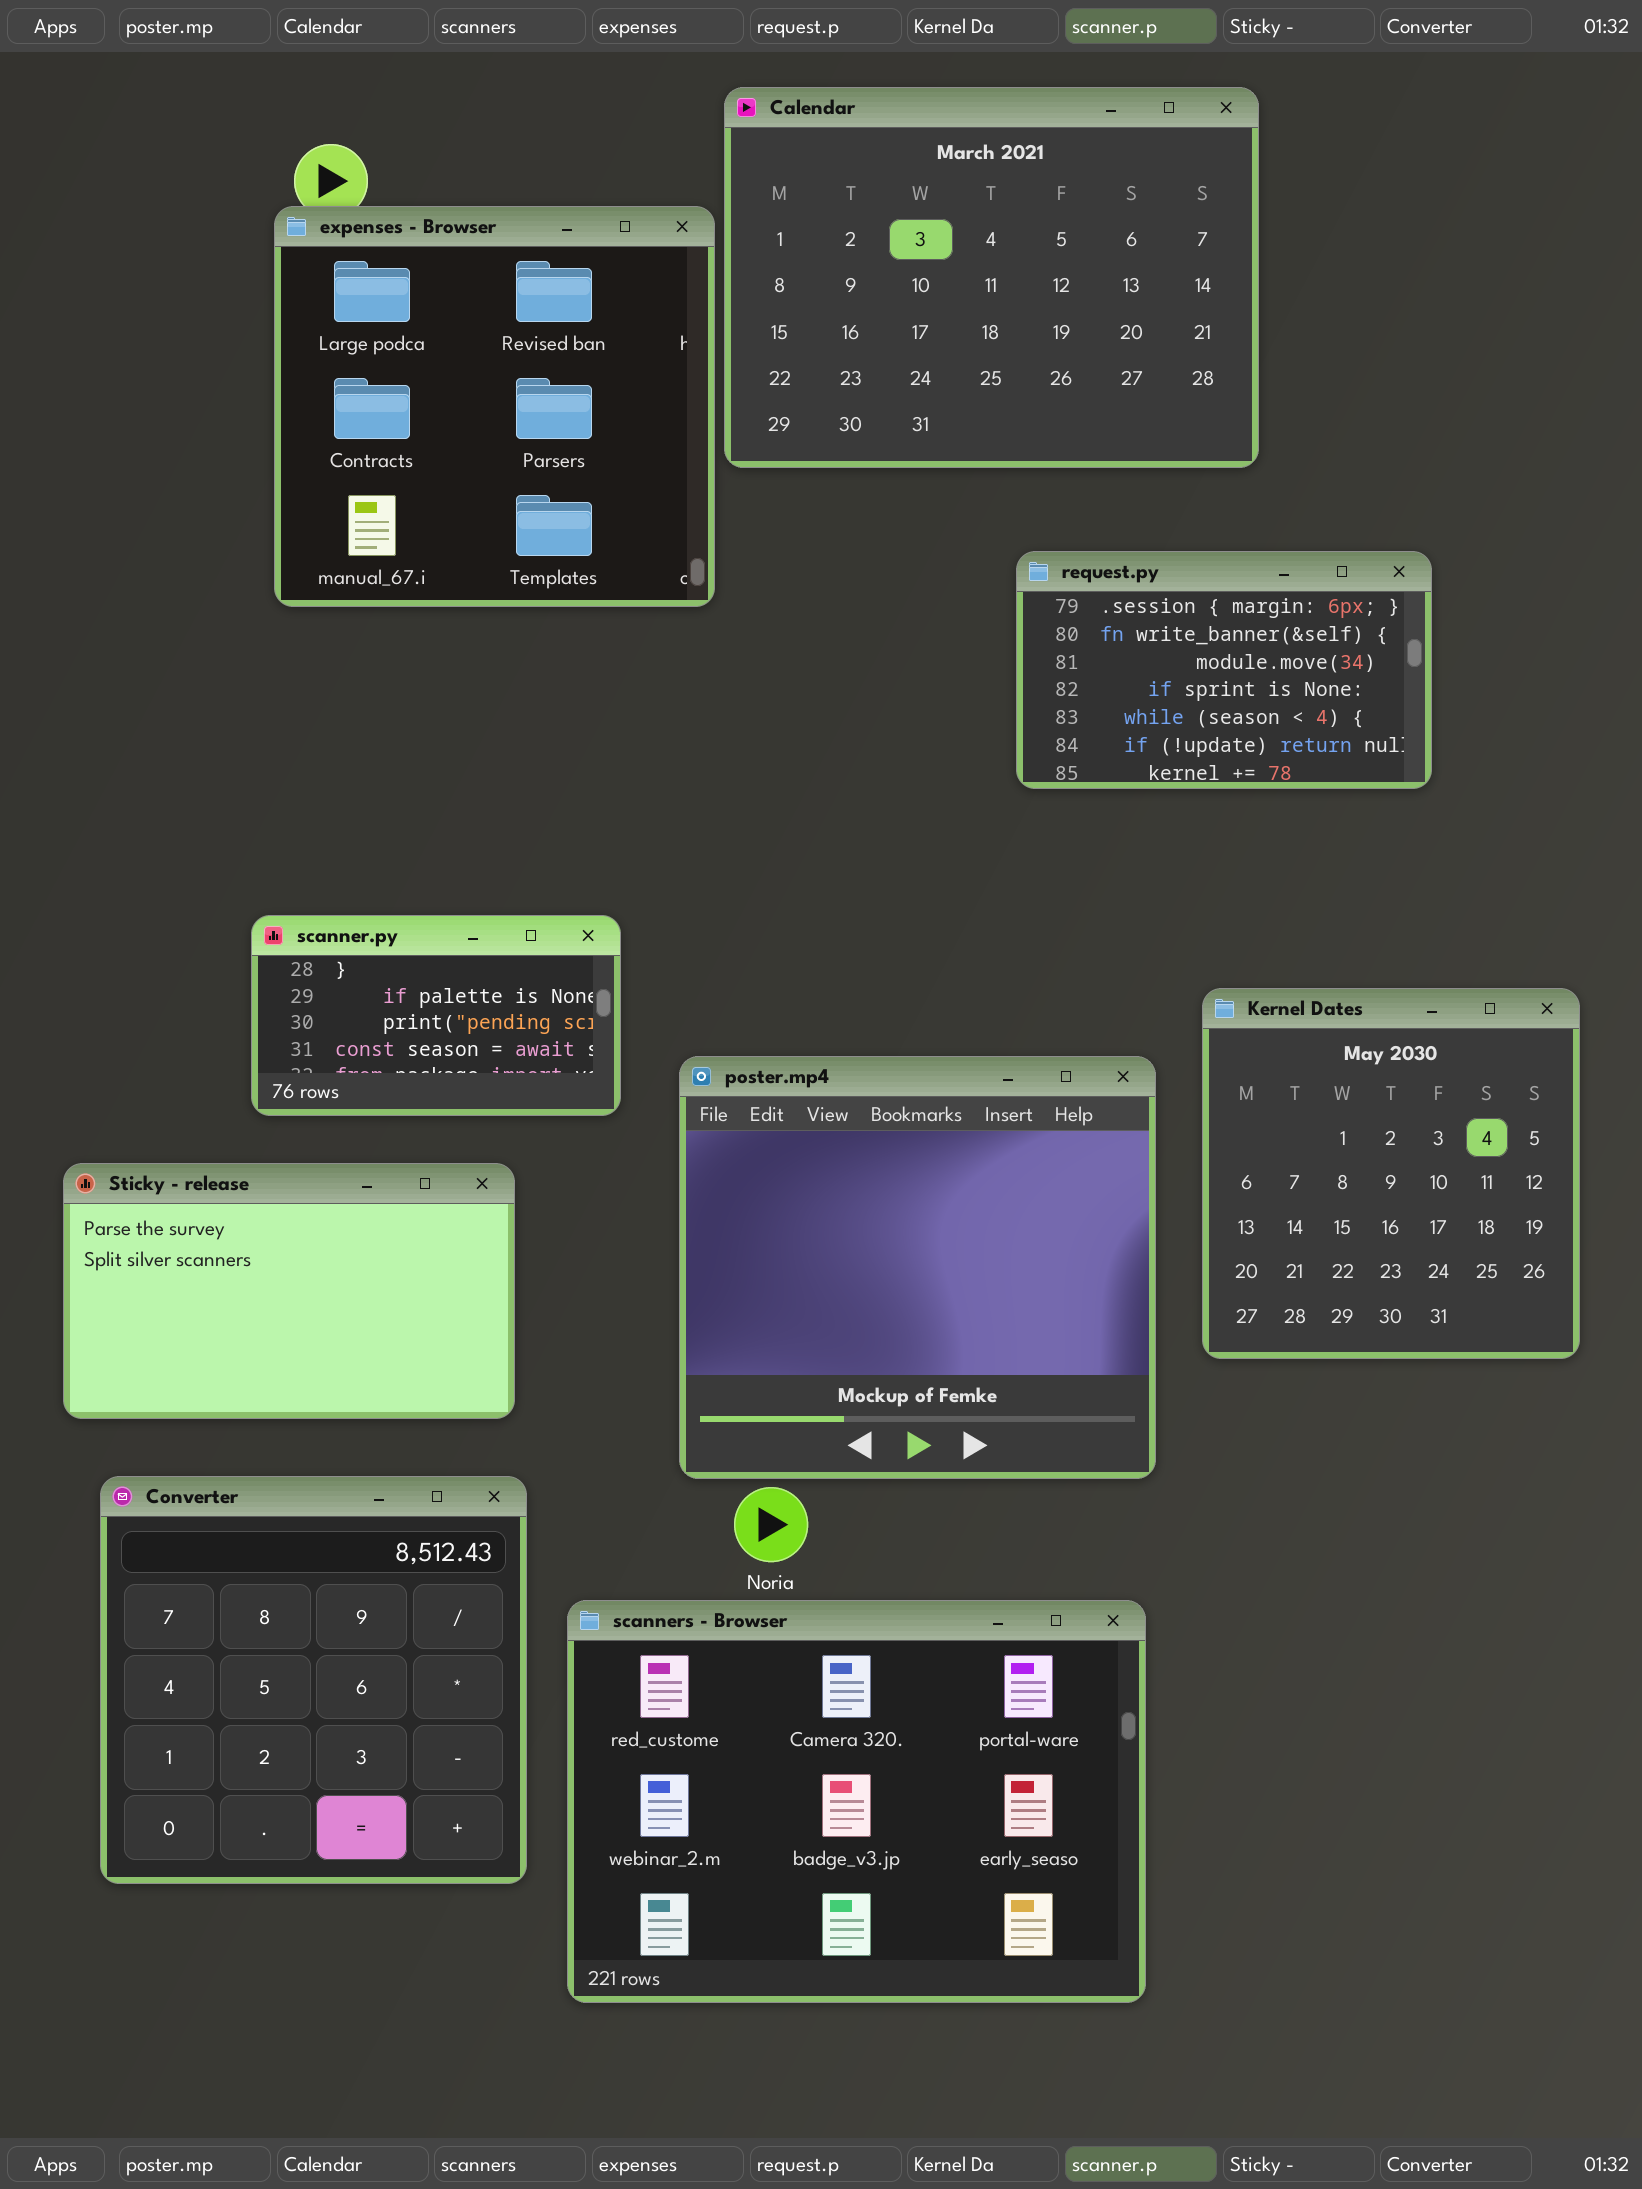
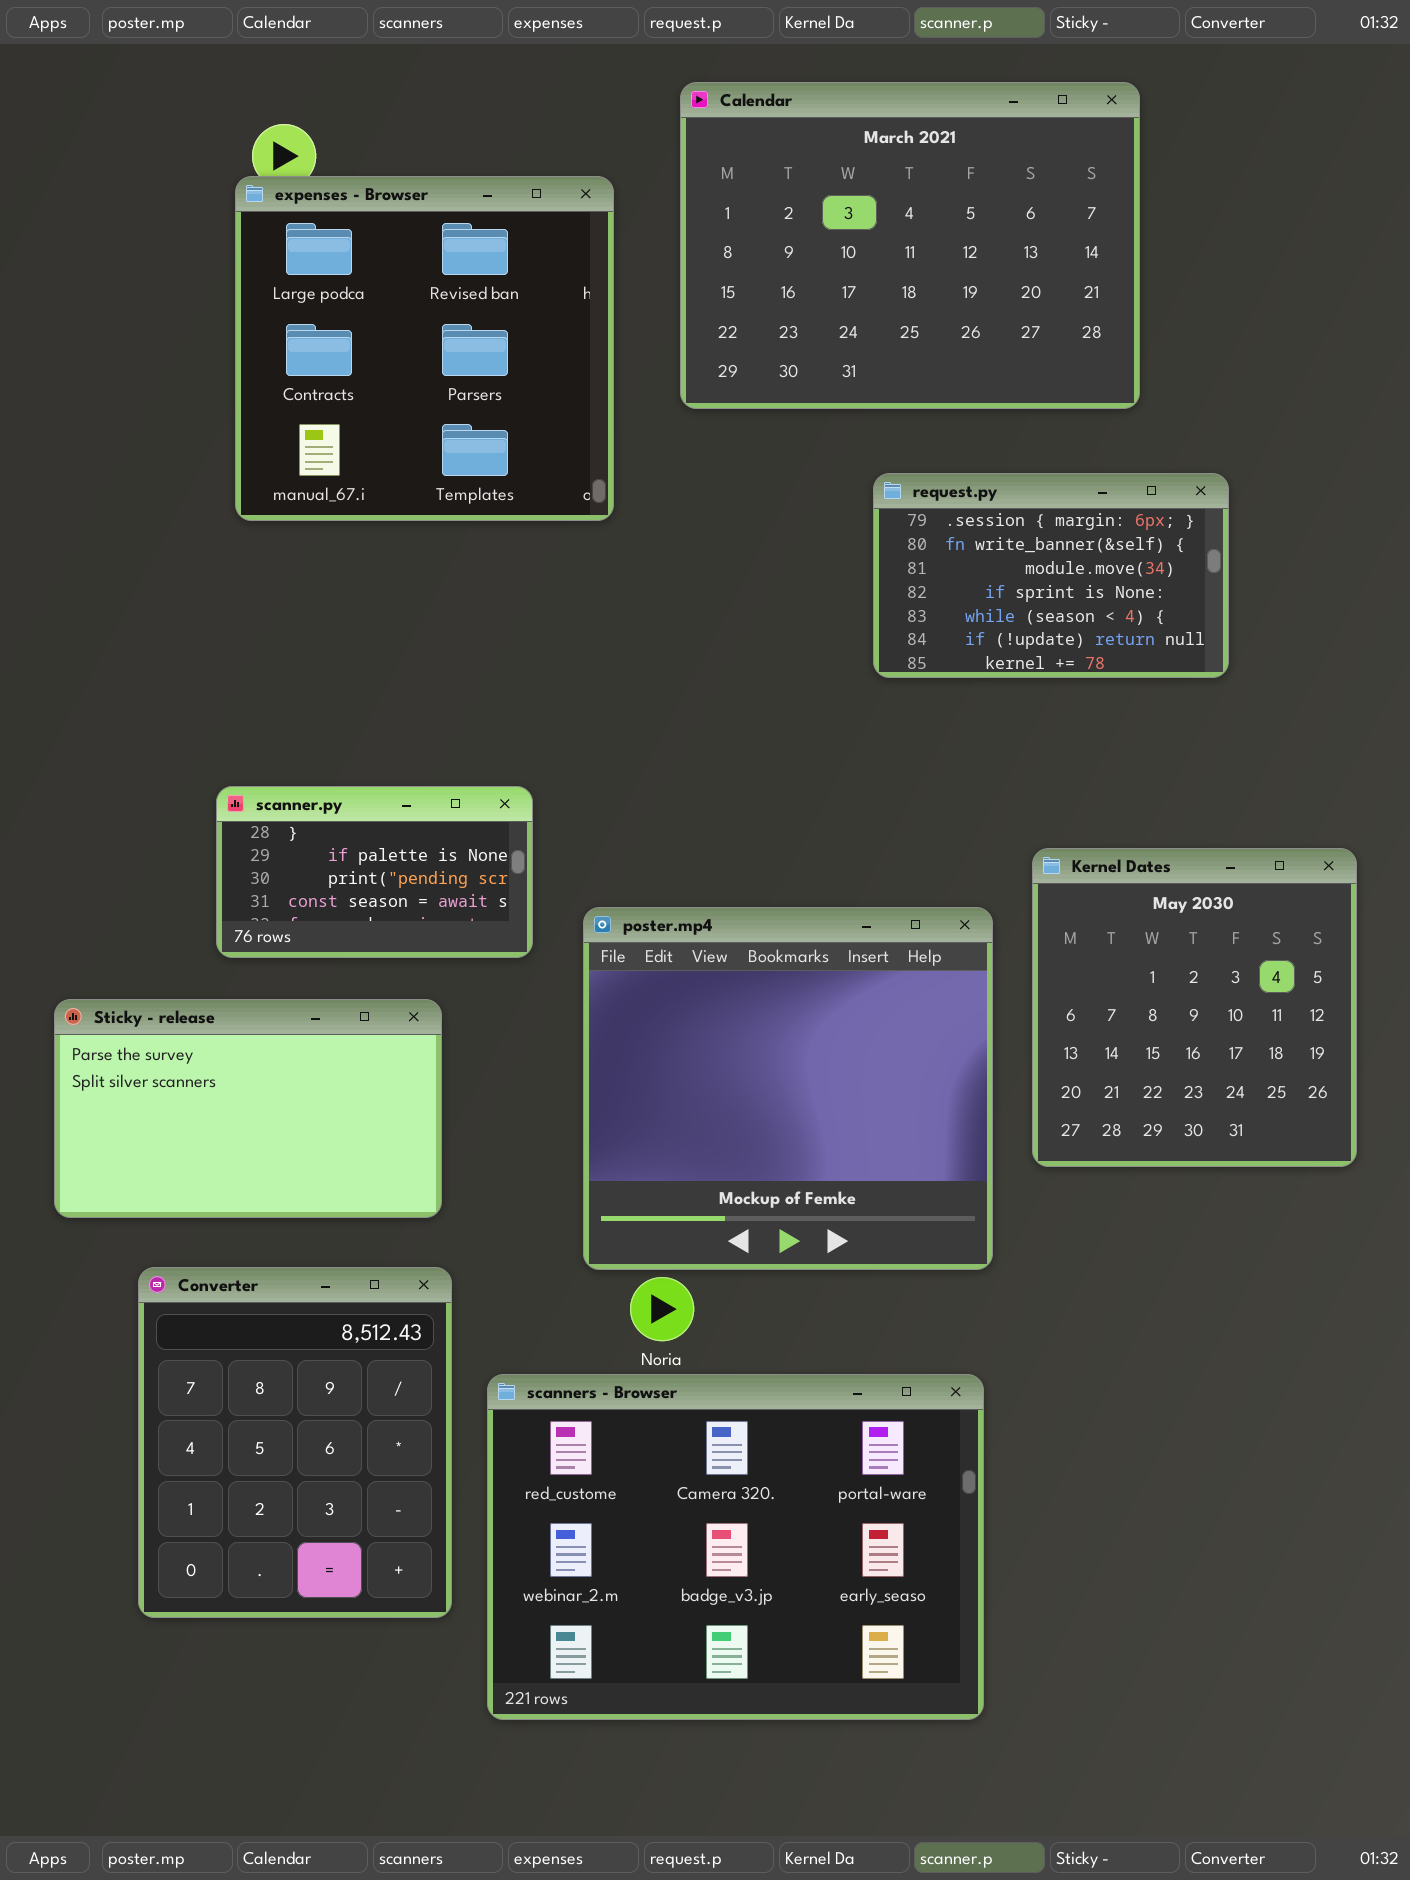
Calendar: [724,87,1259,468] -> [680,82,1140,409], moved
Converter: [100,1476,527,1884] -> [138,1267,452,1618], resized

